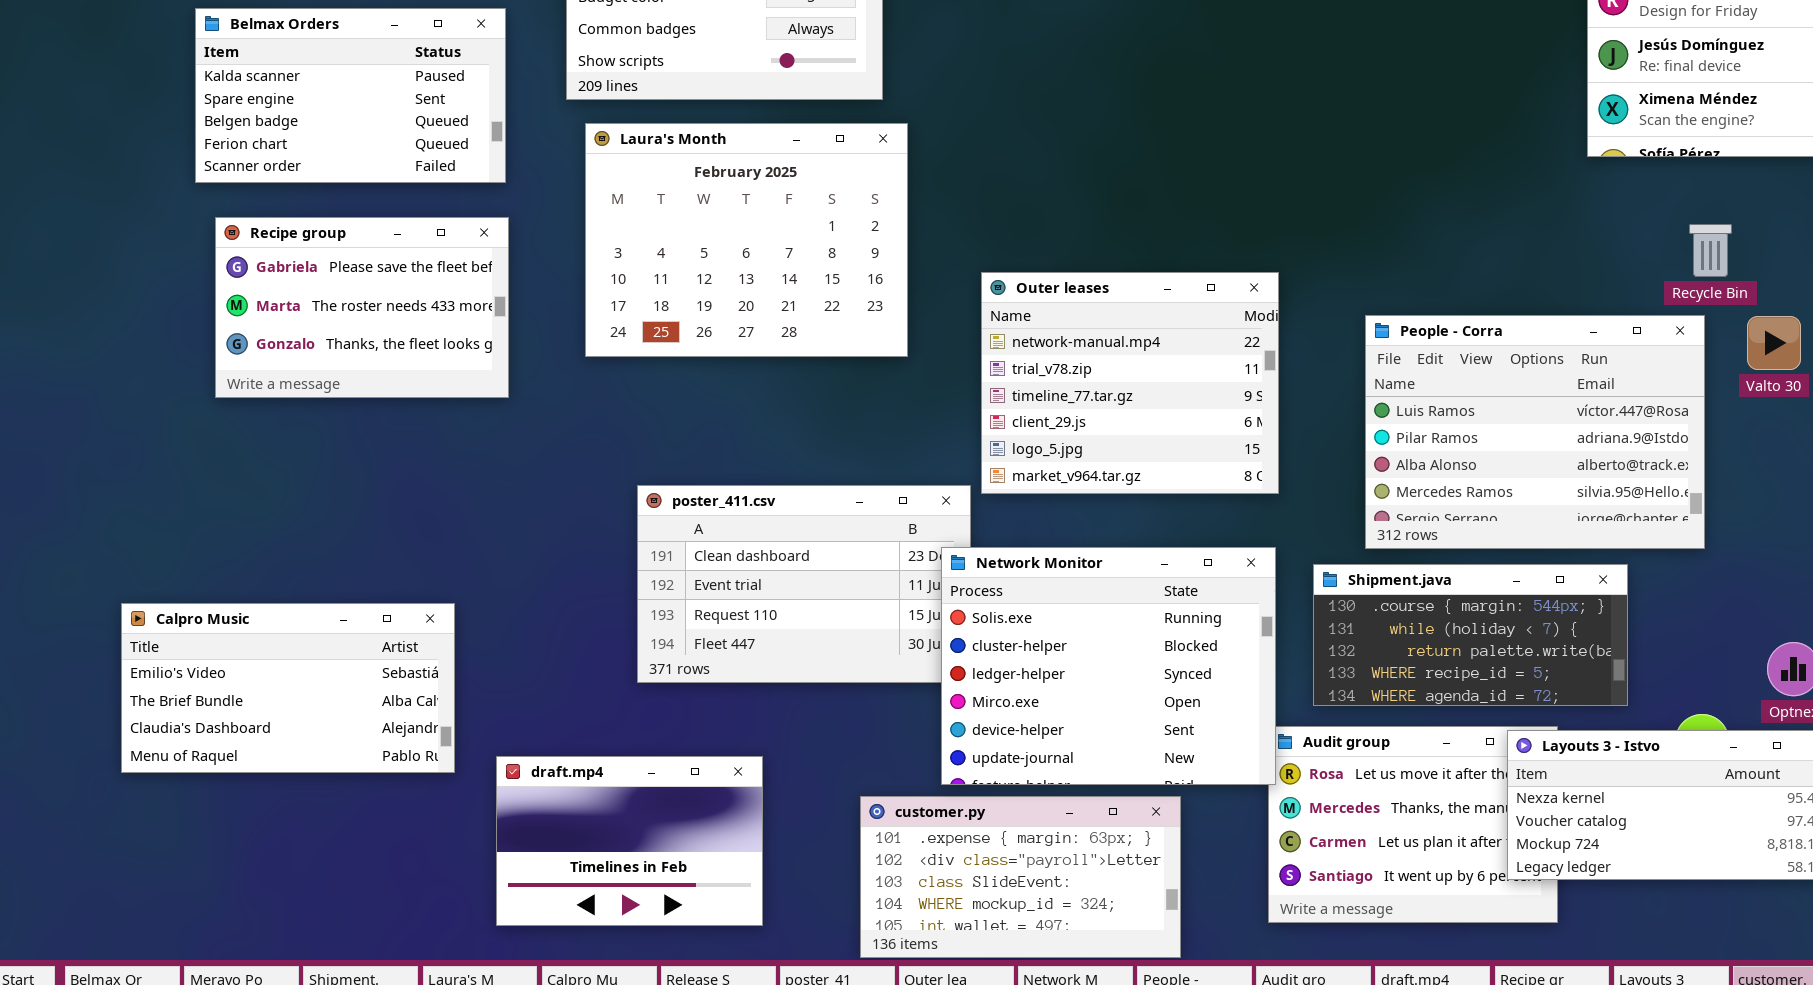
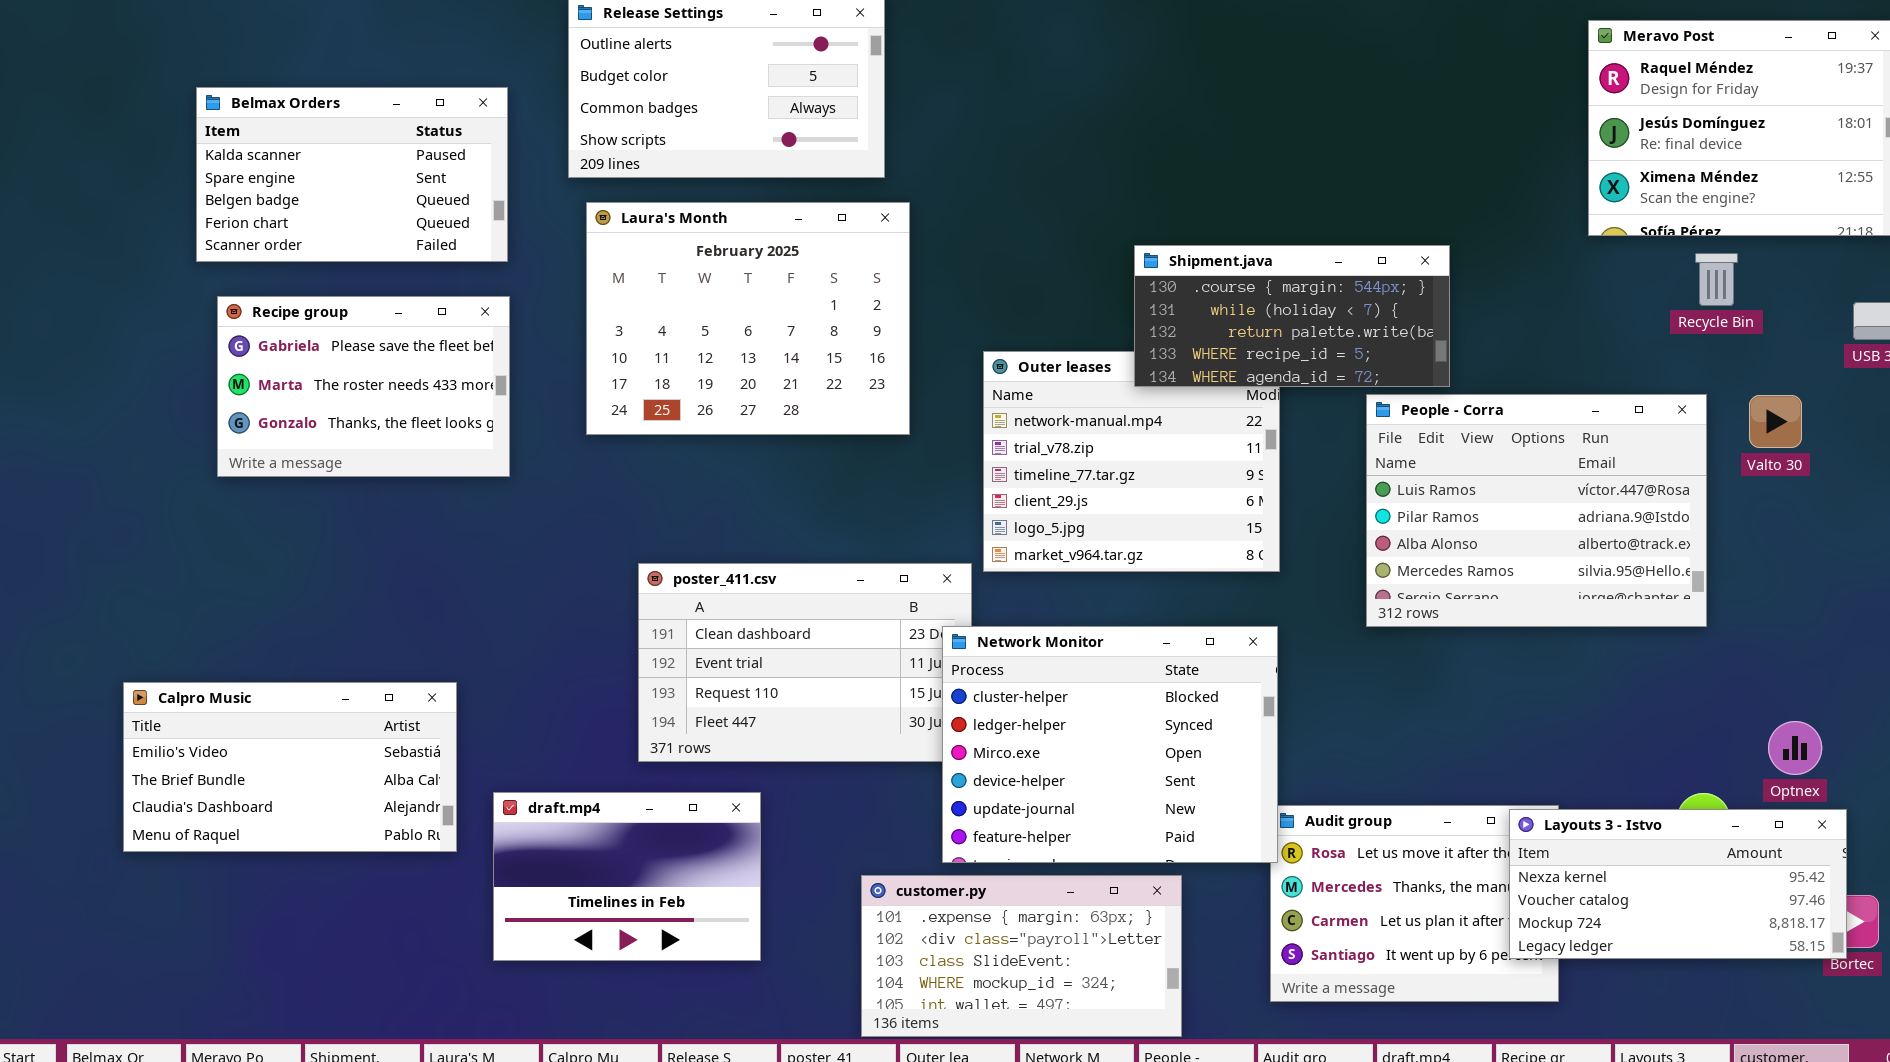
Recycle Bin: [1689,224,1732,277] -> [1695,253,1738,306], moved
Network Monitor: [941,547,1276,785] -> [942,626,1278,863], scrolled down 1 row
Shipment.java: [1313,564,1628,706] -> [1134,245,1450,387], moved
draft.mp4: [496,756,763,926] -> [493,792,761,961], moved

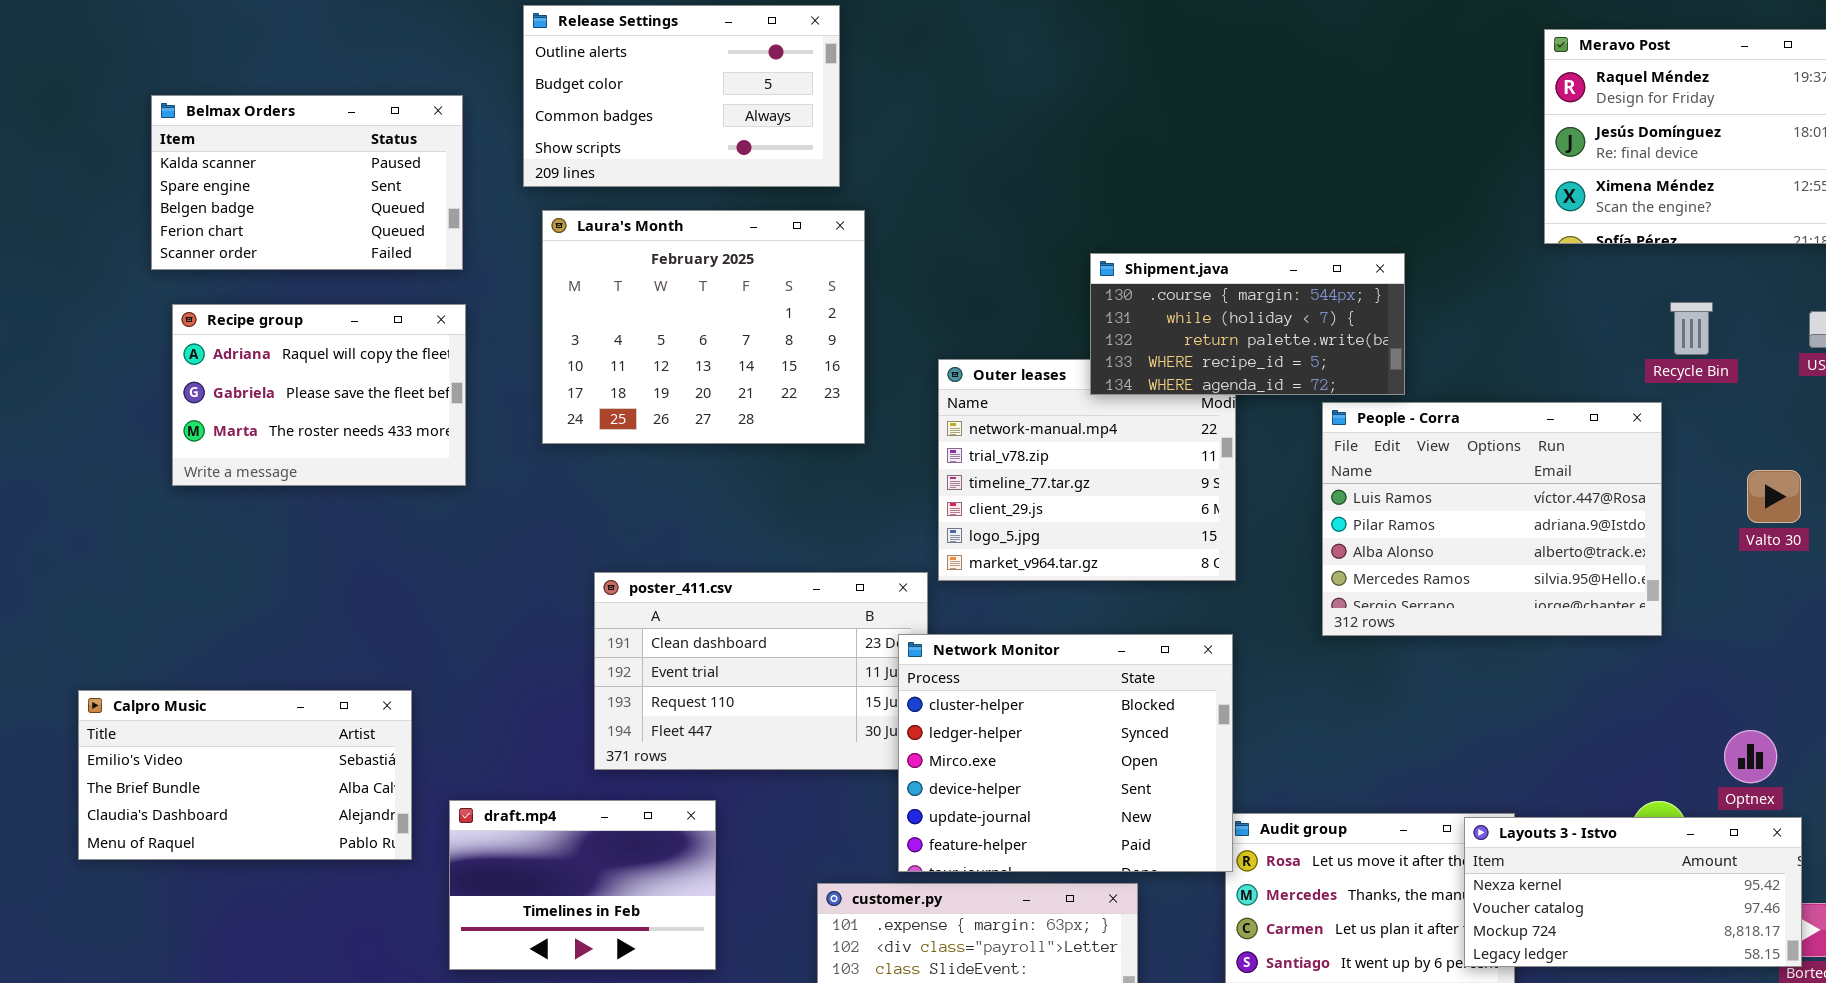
Recycle Bin: [1695,253,1738,306] -> [1670,302,1713,355], moved
Recipe group: [217,296,510,477] -> [172,304,466,486], scrolled up 1 row
Valto 30: [1749,395,1802,448] -> [1747,470,1801,523], moved

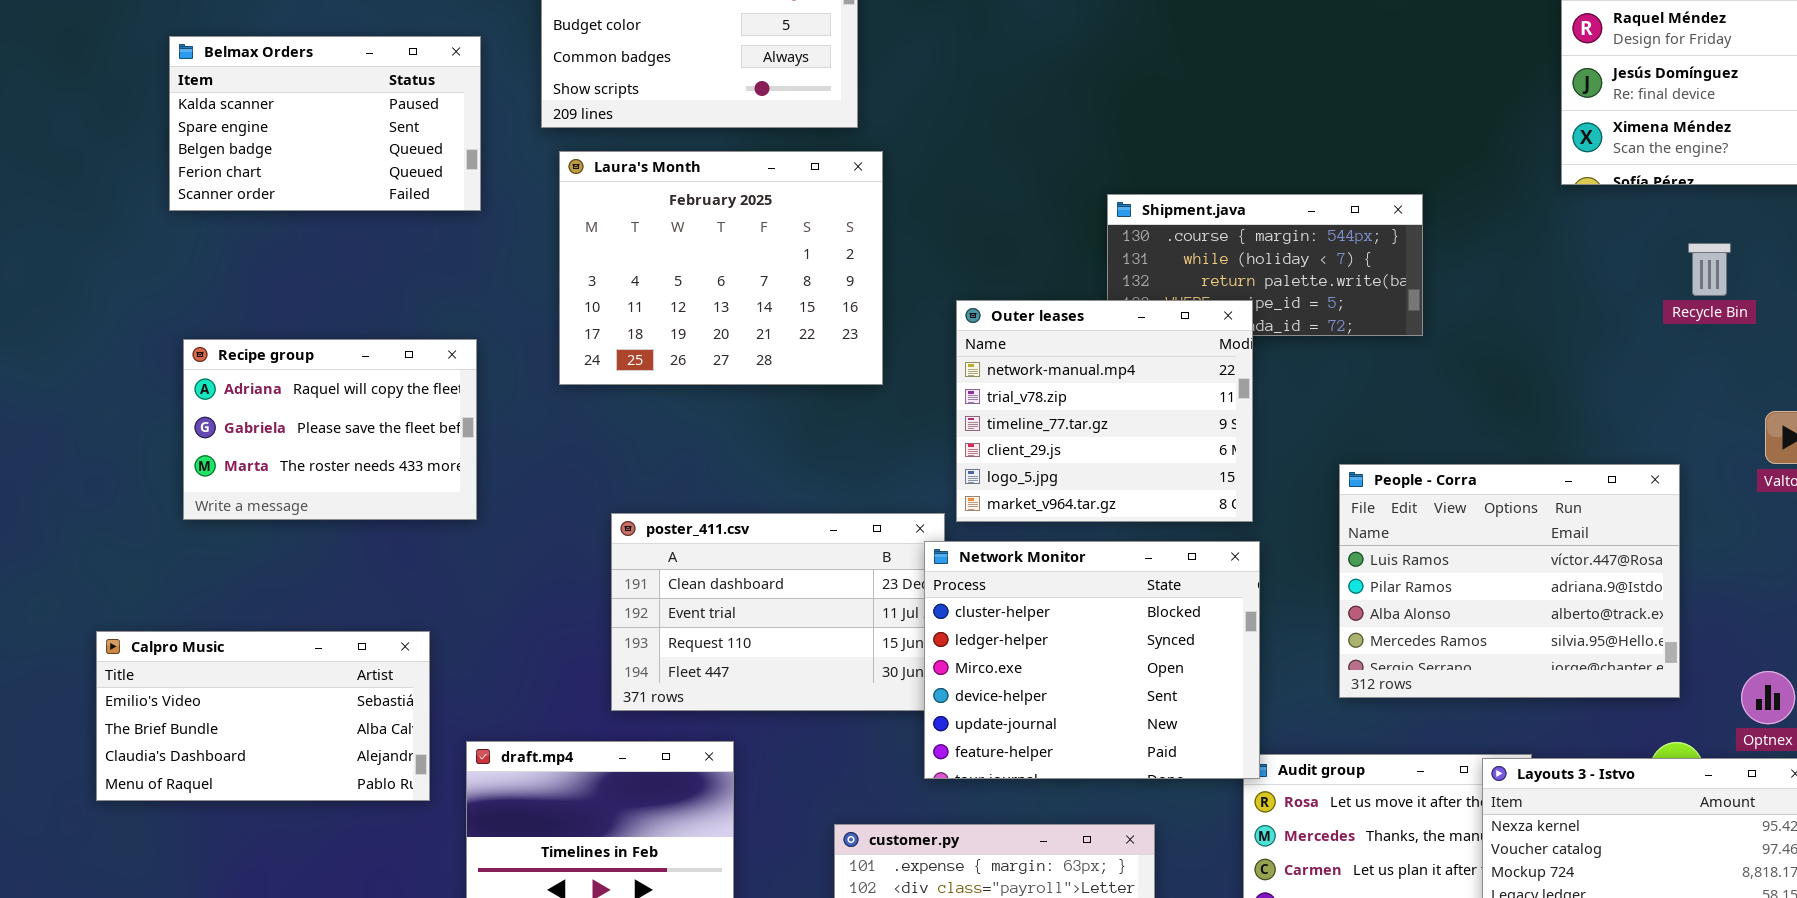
Recipe group: [172,304,466,486] -> [183,339,477,520], moved
Outer leases: [938,359,1236,581] -> [956,300,1253,522], raised
People - Corra: [1322,402,1662,636] -> [1339,464,1680,698], moved
Network Monitor: [898,634,1233,872] -> [924,541,1260,779], moved

